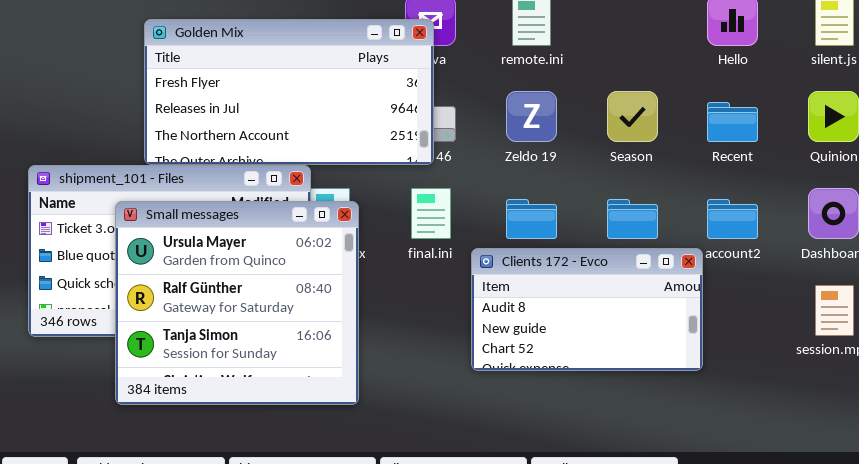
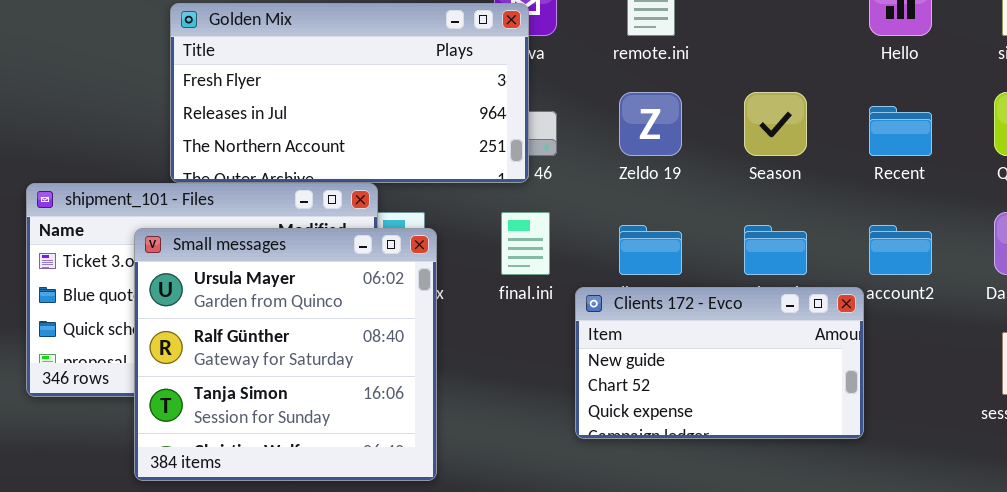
Clients 172 - Evco: [471,248,703,371] -> [575,287,864,439], scrolled down 1 row

